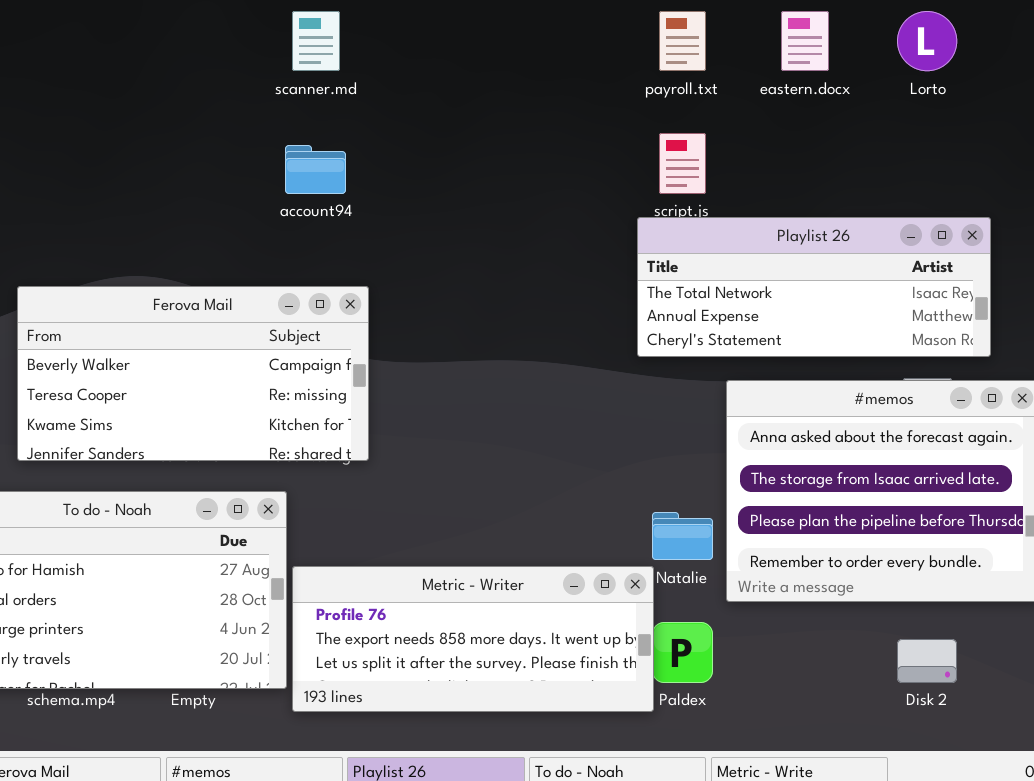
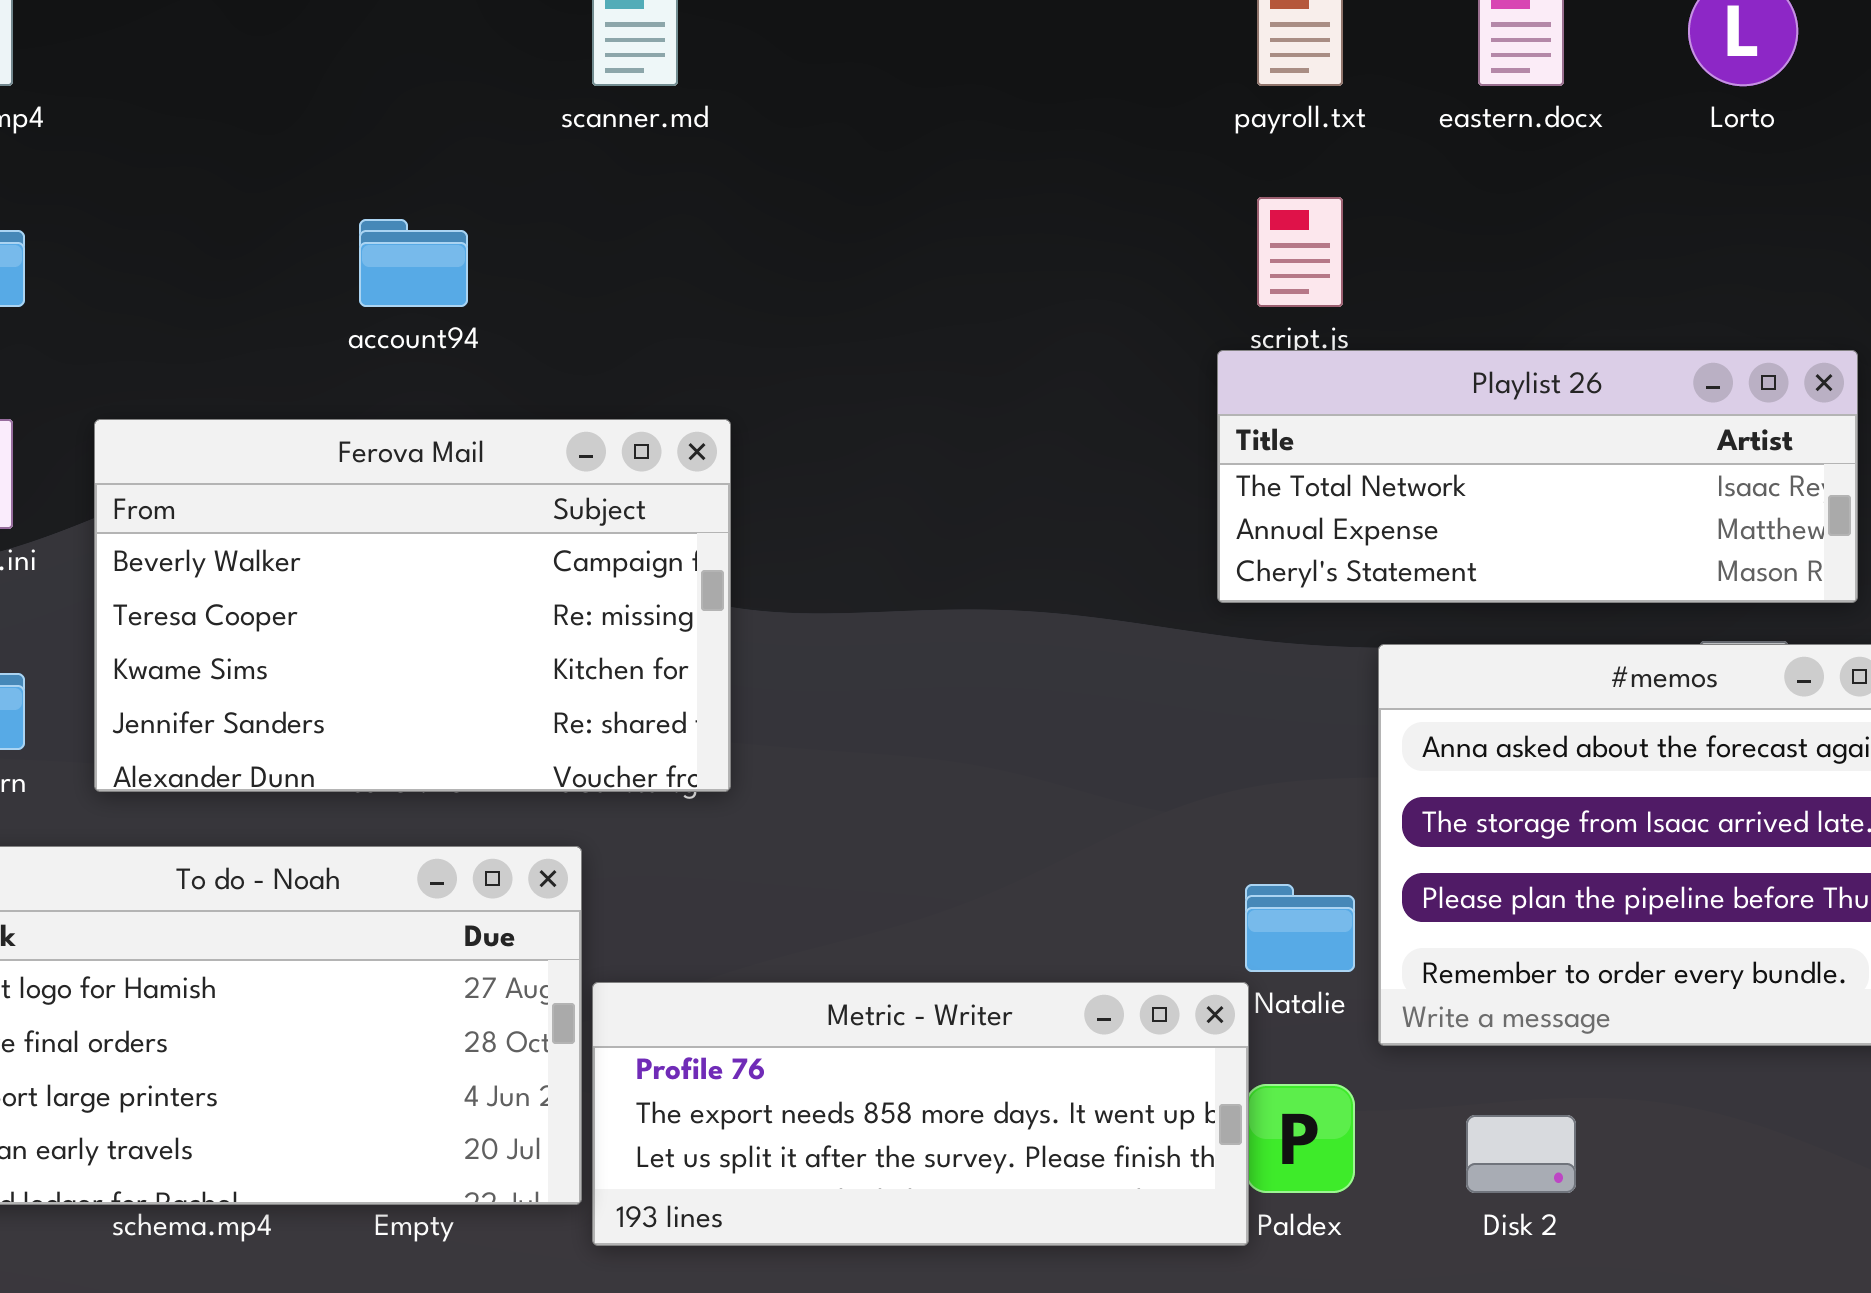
account94: [285,145,346,194] -> [359,219,468,307], moved
Ferova Mail: [17,286,369,461] -> [94,419,731,792], resized
Disk 2: [897,639,957,683] -> [1466,1115,1576,1193], moved

